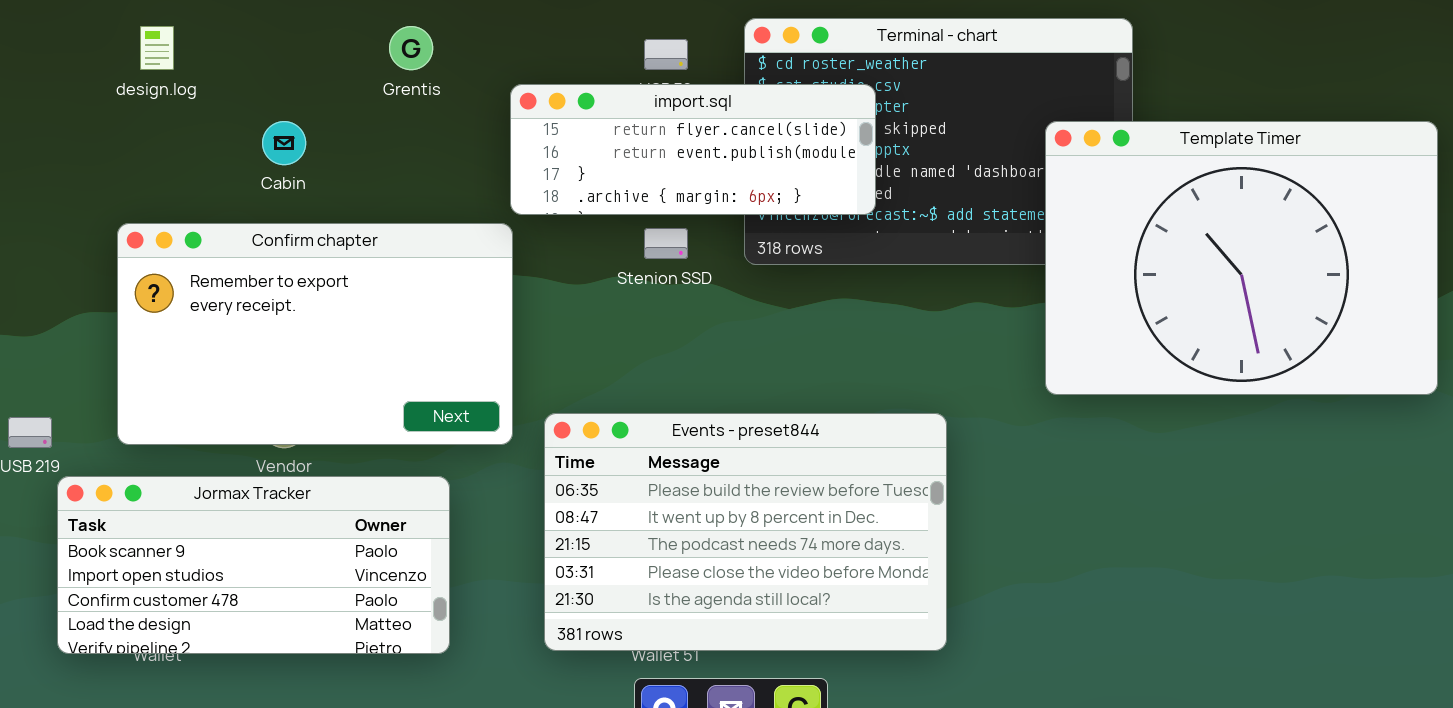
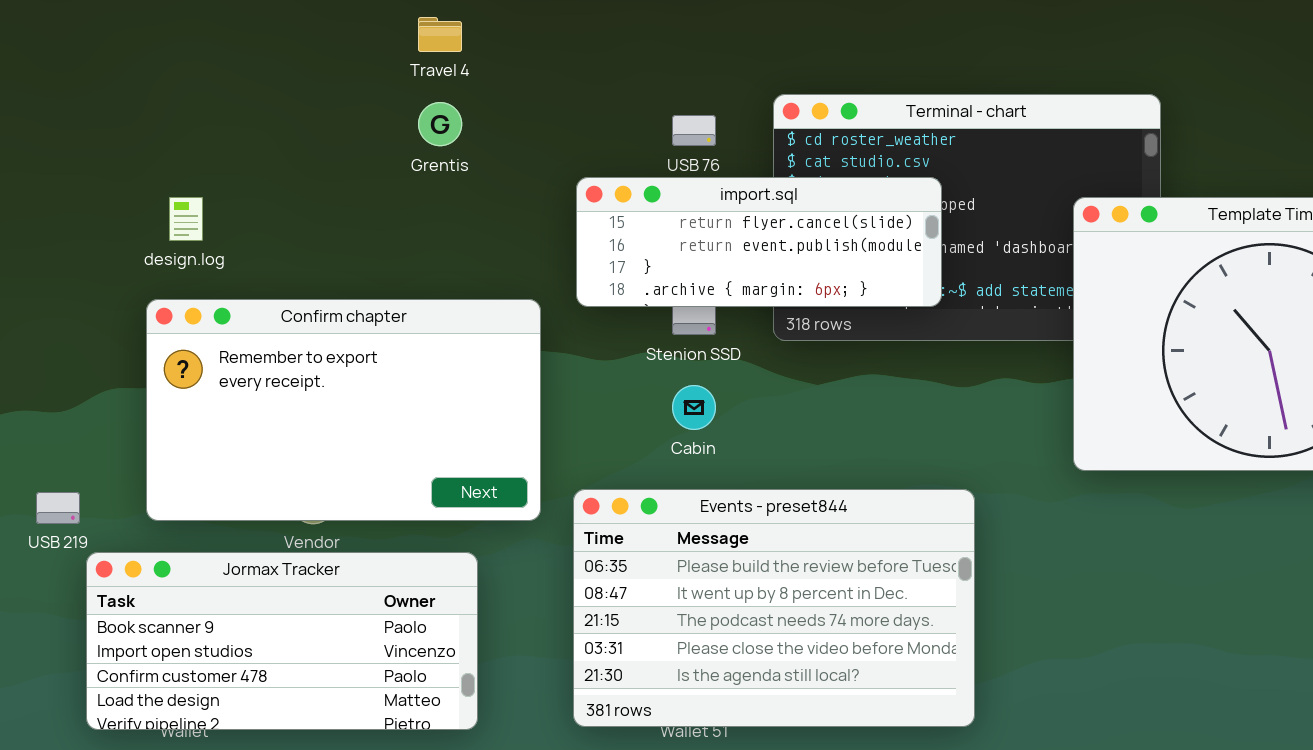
design.log: [140,26,174,70] -> [169,197,203,241], moved
import.sql: [510,84,876,215] -> [576,177,942,307], moved
Cabin: [262,121,306,165] -> [672,385,716,430], moved

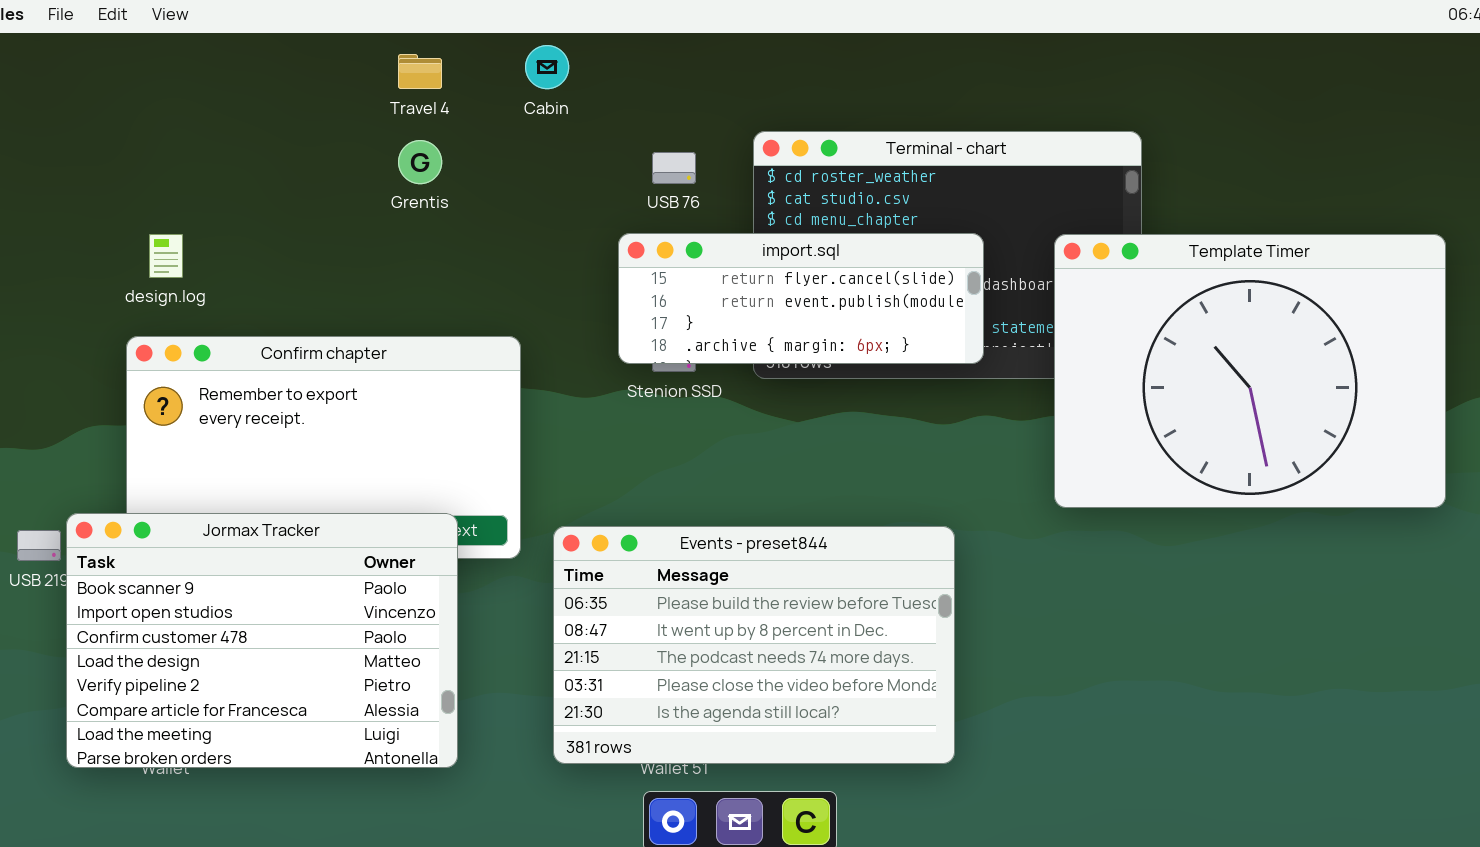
import.sql: [576,177,942,307] -> [618,233,984,364], moved
Cabin: [672,385,716,430] -> [525,45,569,89], moved
Jormax Tracker: [86,552,478,730] -> [66,513,458,768], resized

